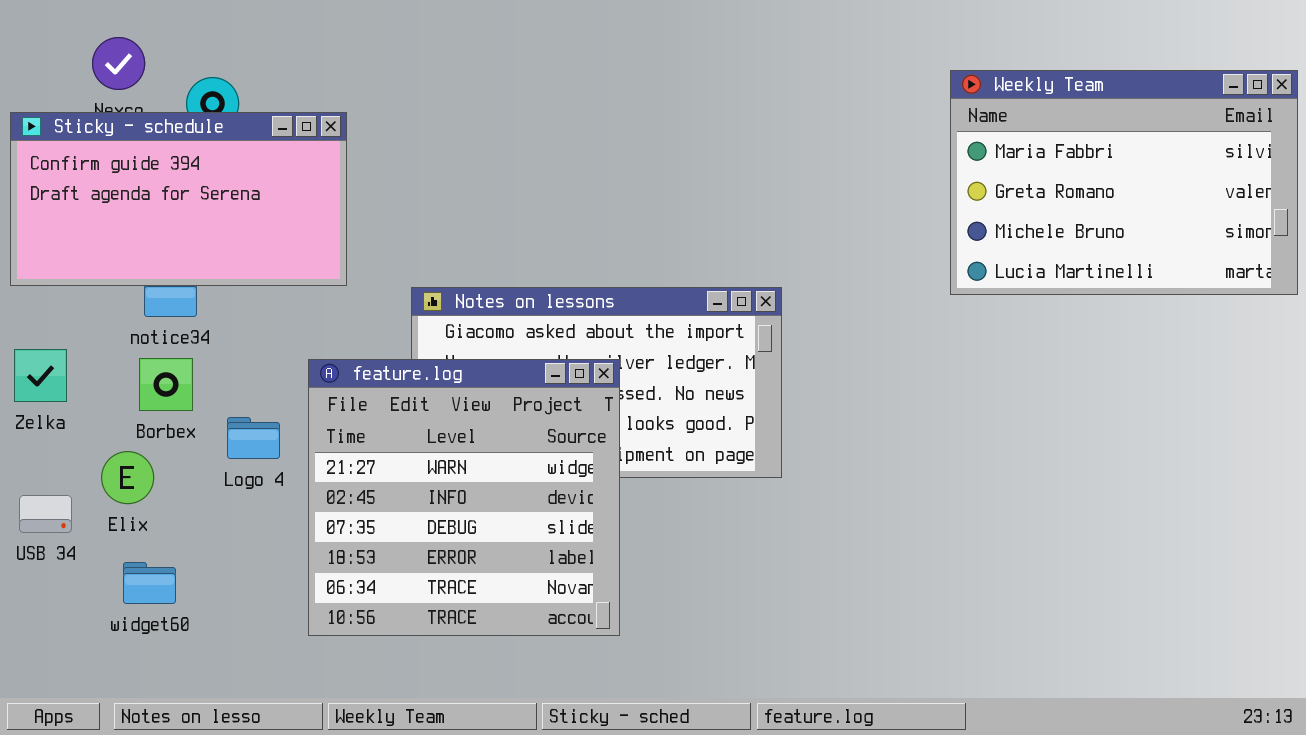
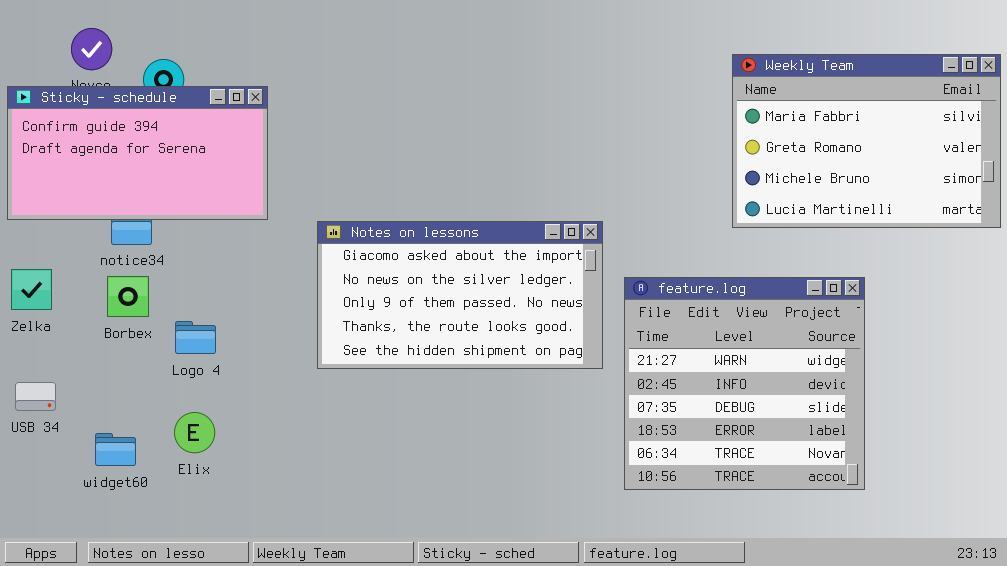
feature.log: [308,359,620,636] -> [624,277,865,490], moved
Elix: [101,451,154,504] -> [174,412,215,453], moved

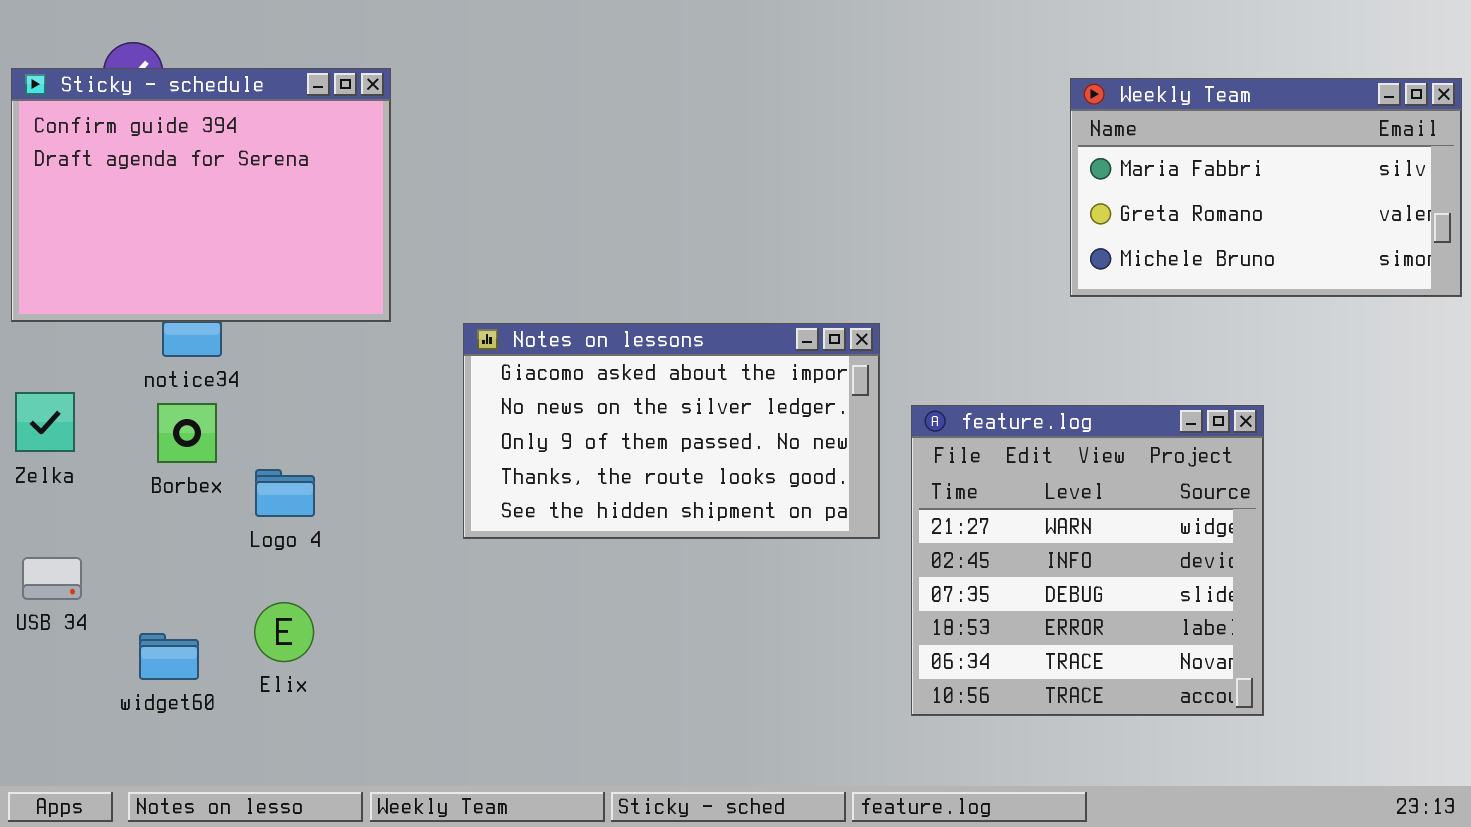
Weekly Team: [732,54,1001,228] -> [1070,78,1462,297], resized
Sticky - schedule: [7,86,268,220] -> [11,68,391,322], resized

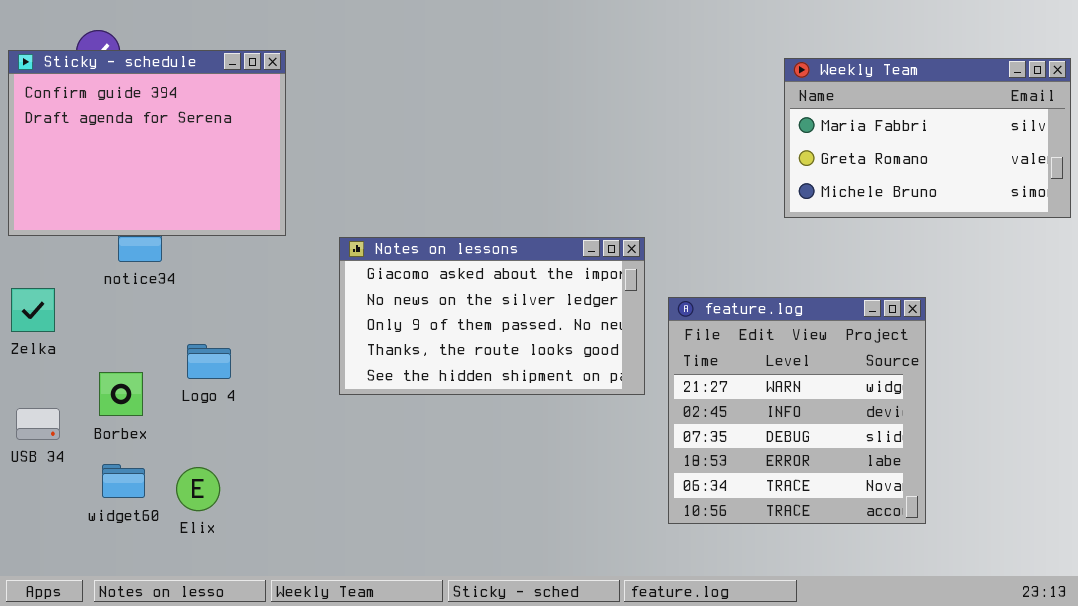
Borbex: [157,403,217,463] -> [99,372,143,416], moved
Elix: [254,602,314,662] -> [176,467,220,511], moved

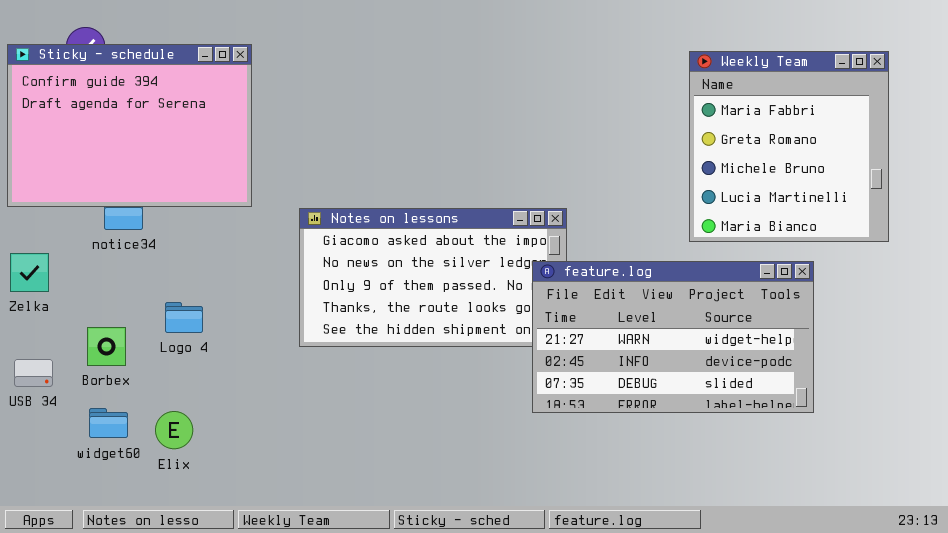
Weekly Team: [784,58,1071,218] -> [689,51,889,242], resized
feature.log: [668,297,926,524] -> [532,261,814,413], resized

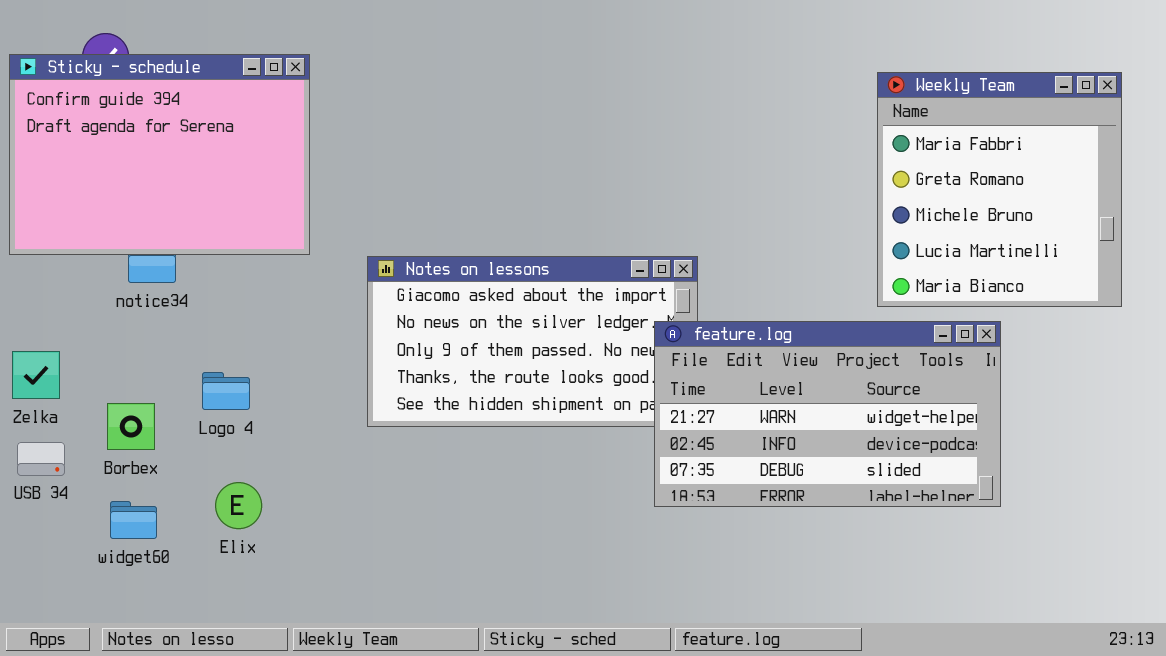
Weekly Team: [689,51,889,242] -> [877,72,1122,307], moved
Zelka: [10,253,49,292] -> [12,351,60,399], moved
Elix: [155,411,193,449] -> [215,482,262,529], moved

